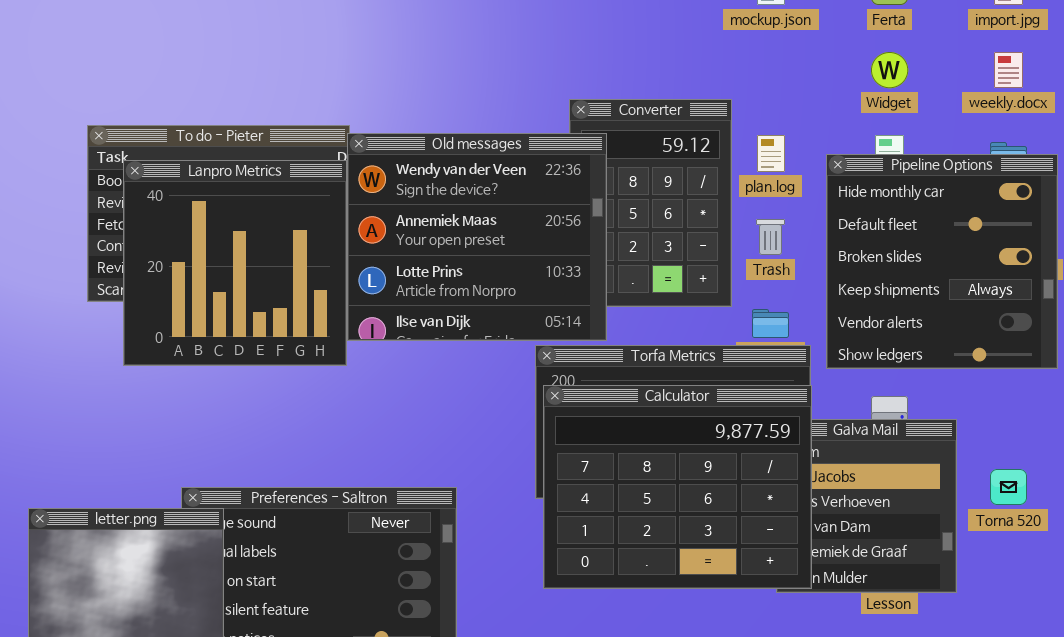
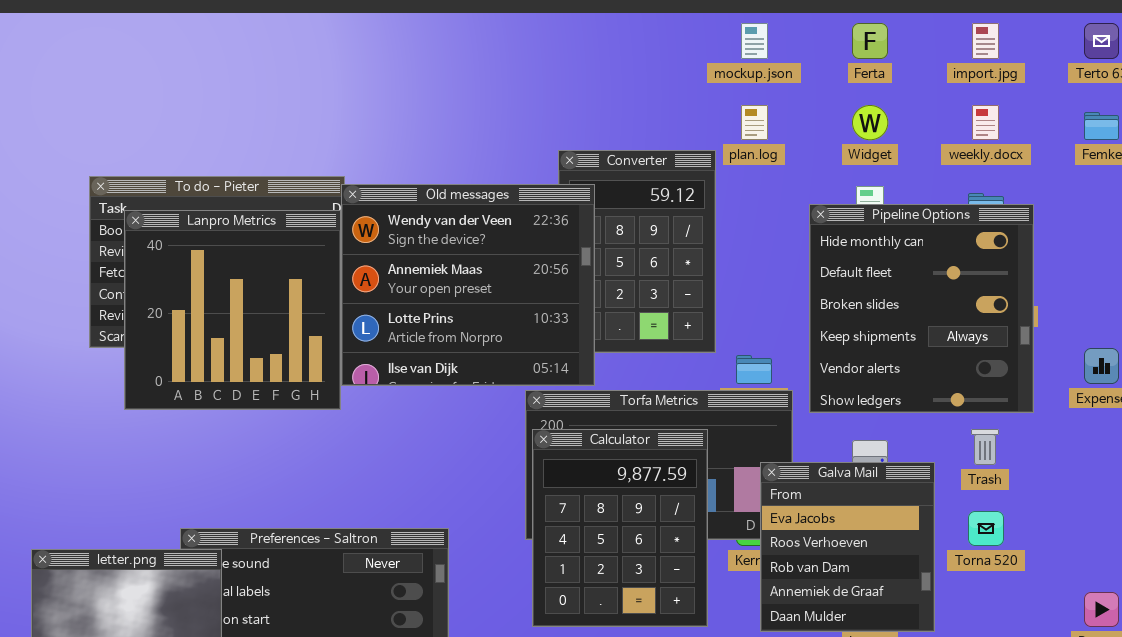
plan.log: [757,135,785,172] -> [741,105,768,140], moved
Trash: [756,219,785,255] -> [971,429,999,465], moved
Calculator: [543,385,812,589] -> [532,429,708,627], resized

